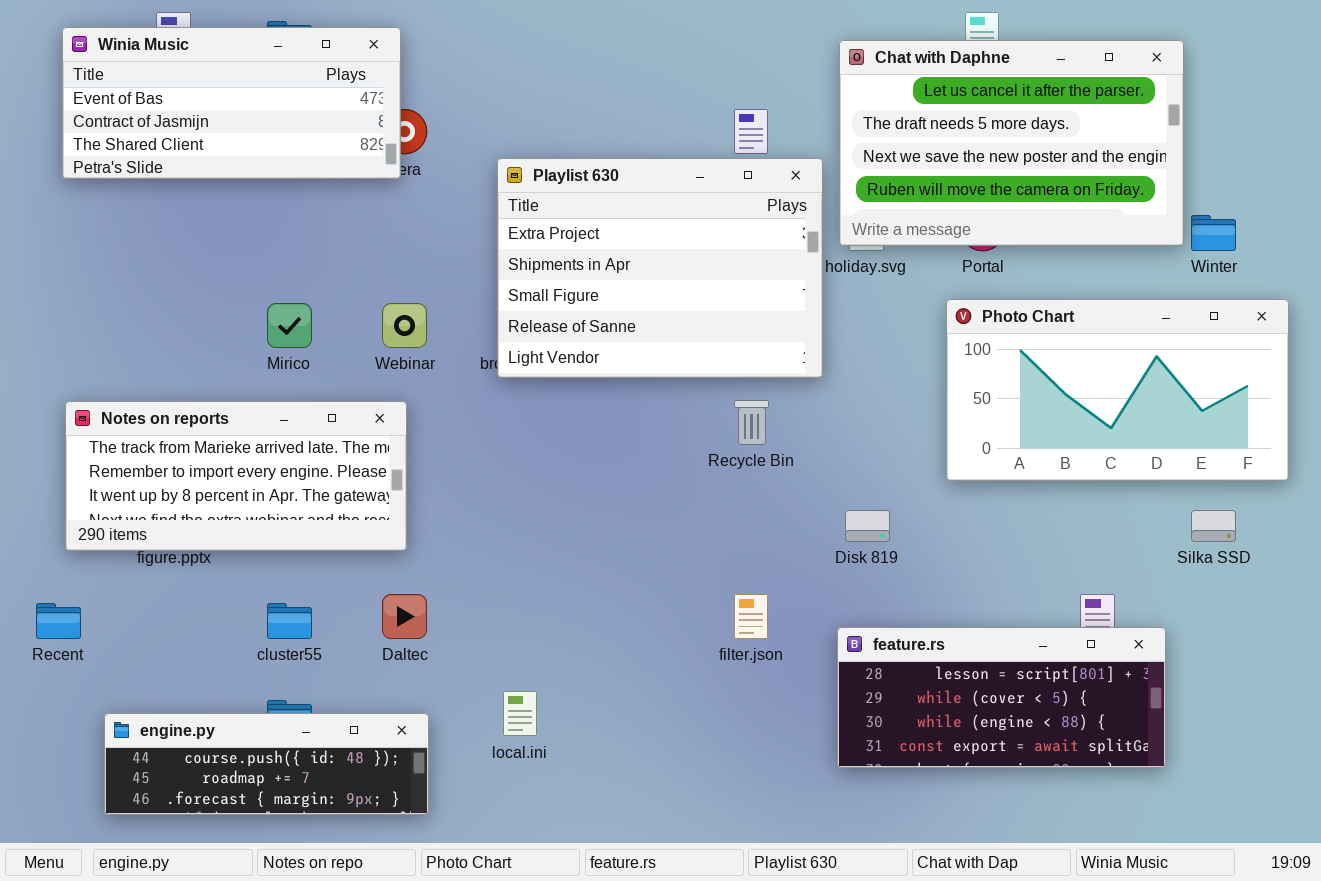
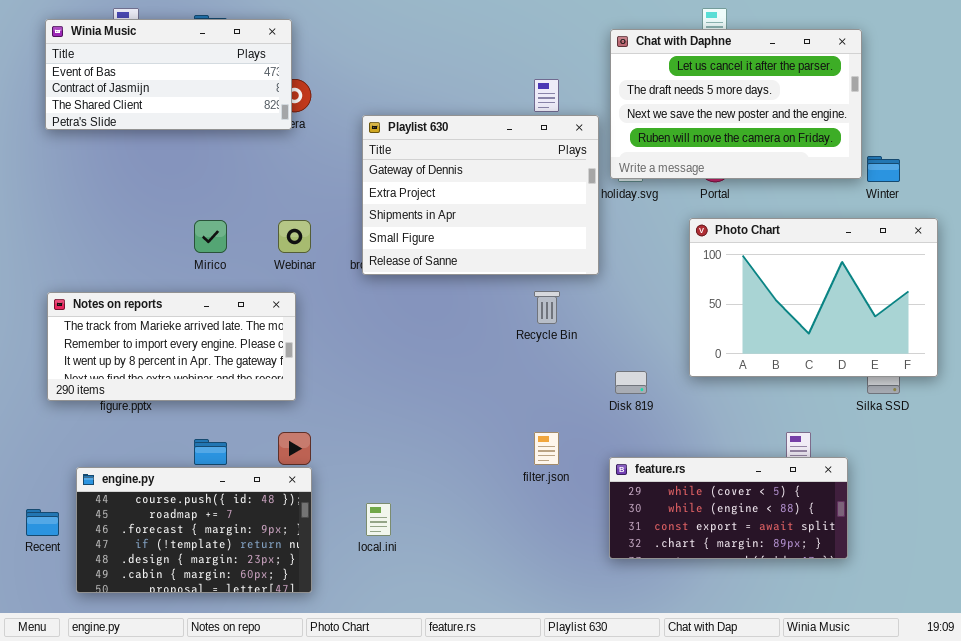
Playlist 630: [497,158,823,378] -> [362,115,599,275], scrolled up 1 row
Photo Chart: [946,299,1289,481] -> [689,218,938,377], resized
Recent: [36,603,81,639] -> [26,509,59,536], moved
feature.rs: [837,627,1166,768] -> [609,457,848,559], scrolled down 1 row
engine.py: [104,713,429,815] -> [76,467,312,593], resized

